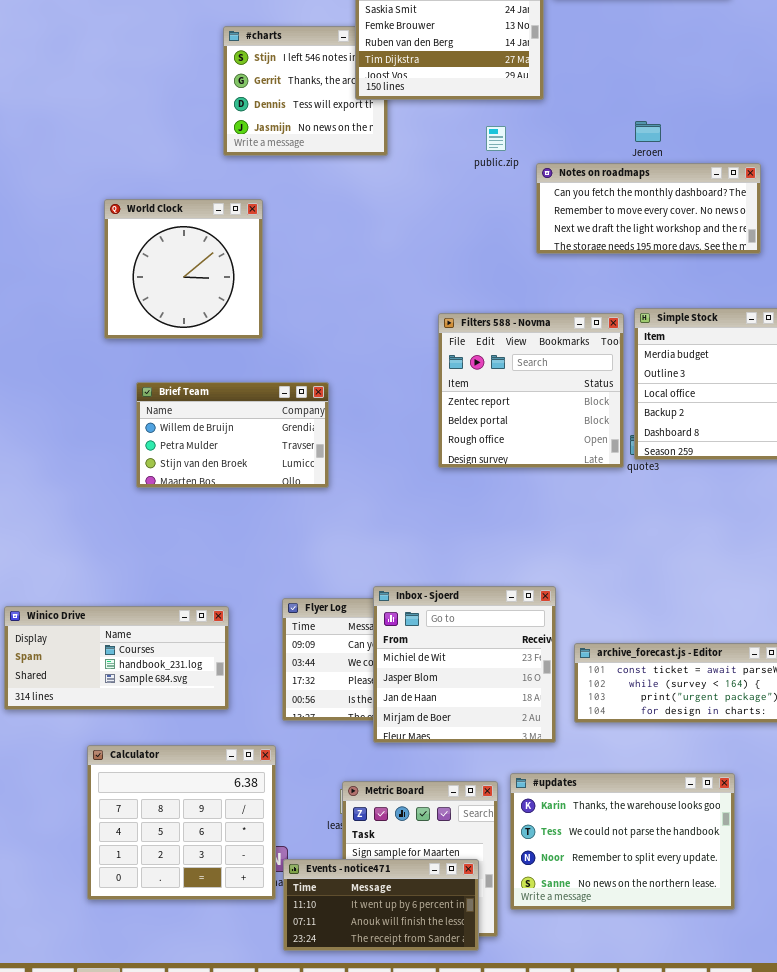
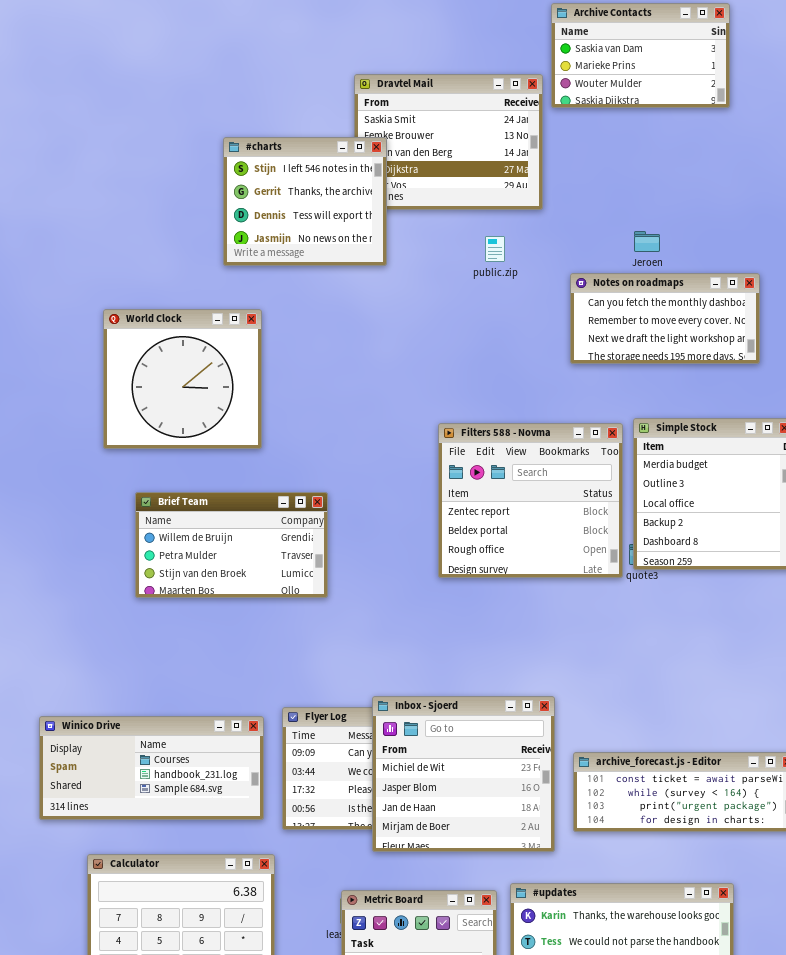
#charts: [223,26,388,156] -> [223,137,387,266], raised
Notes on roadmaps: [536,163,761,254] -> [570,273,760,364], resized
Winico Drive: [4,606,229,710] -> [39,716,264,820], moved

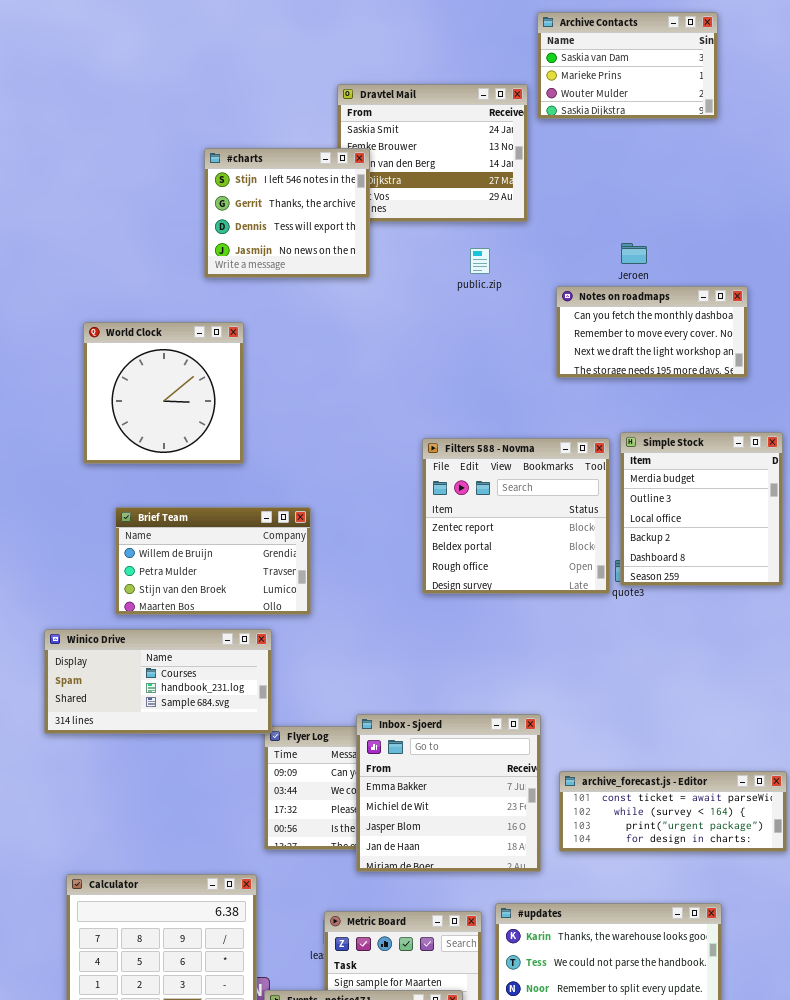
Inbox - Sjoerd: [372,696,555,852] -> [356,714,541,872], scrolled up 1 row
Winico Drive: [39,716,264,820] -> [44,629,272,734], moved

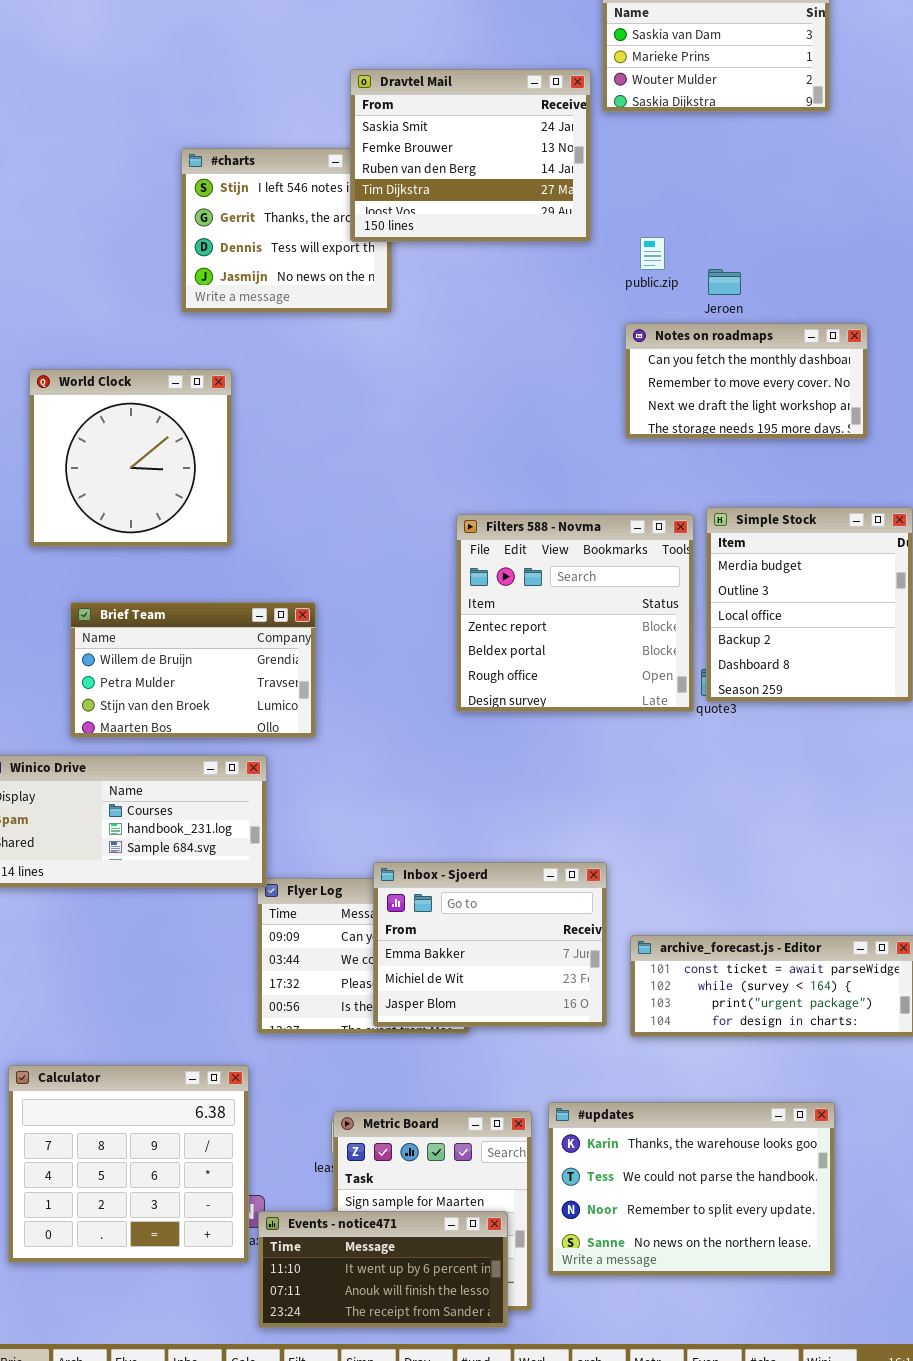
Dravtel Mail: [337,84,528,222] -> [350,69,591,242], raised
public.zip: [470,248,490,274] -> [640,237,665,270], moved
Inbox - Sjoerd: [356,714,541,872] -> [373,862,607,1027], resized

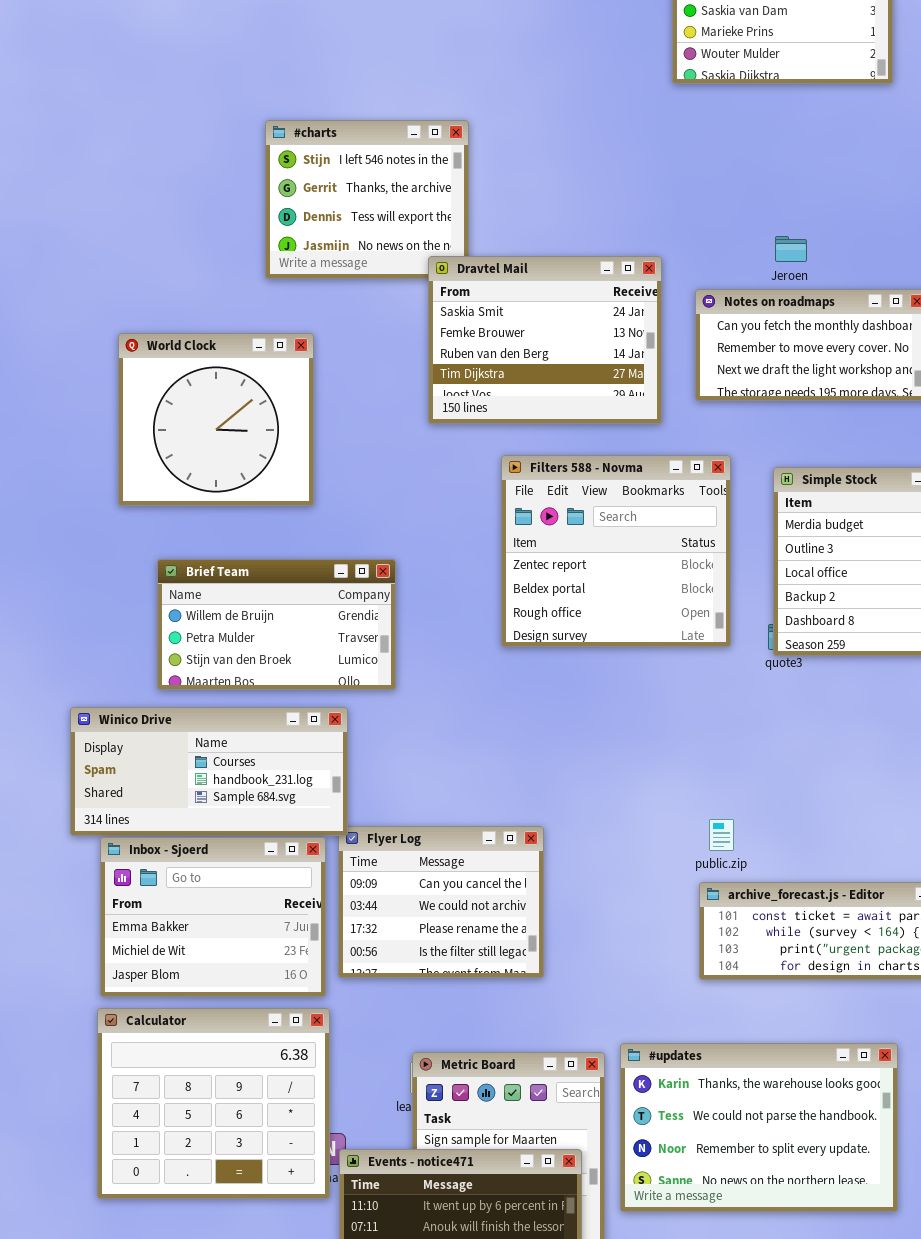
Dravtel Mail: [350,69,591,242] -> [428,256,662,424], moved
public.zip: [640,237,665,270] -> [709,819,734,851], moved
Filters 588 - Novma: [456,514,694,712] -> [501,455,731,647], moved
Inbox - Sjoerd: [373,862,607,1027] -> [100,837,326,997], moved

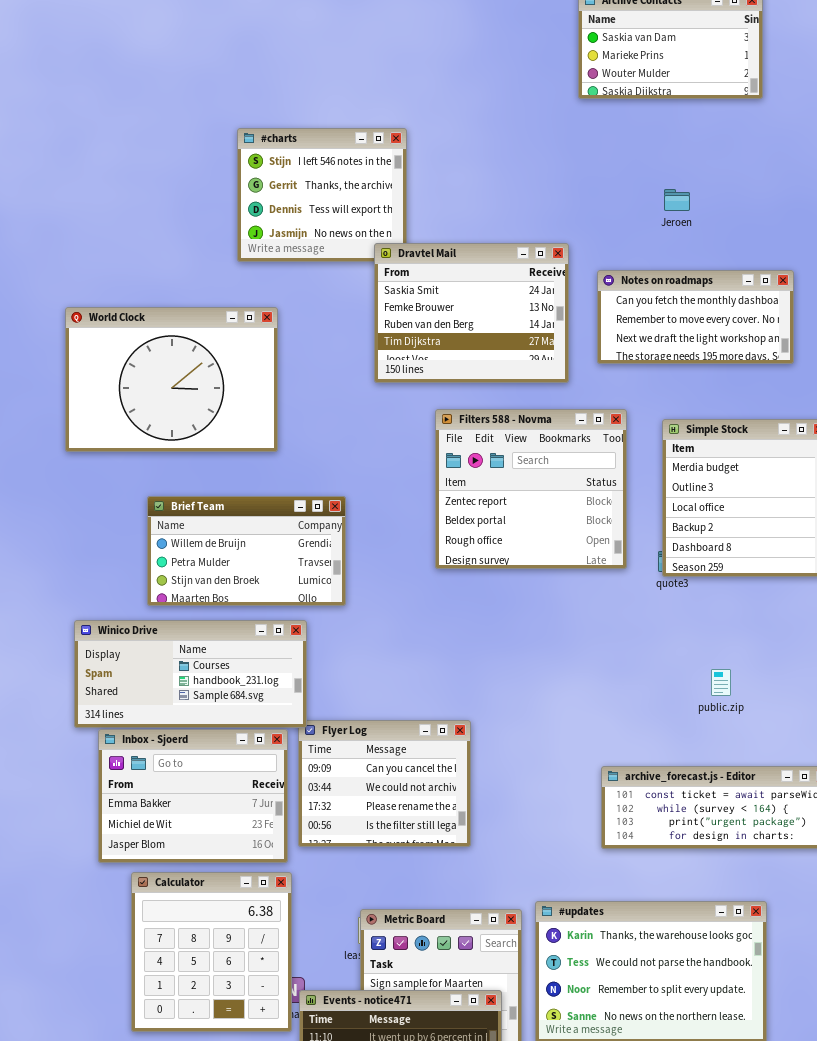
Jeroen: [775,236,807,262] -> [664,189,690,211], moved
World Clock: [118,333,314,506] -> [65,307,278,452], resized
public.zip: [709,819,734,851] -> [711,669,731,696], moved
Calculator: [97,1008,330,1199] -> [131,872,292,1032], resized

